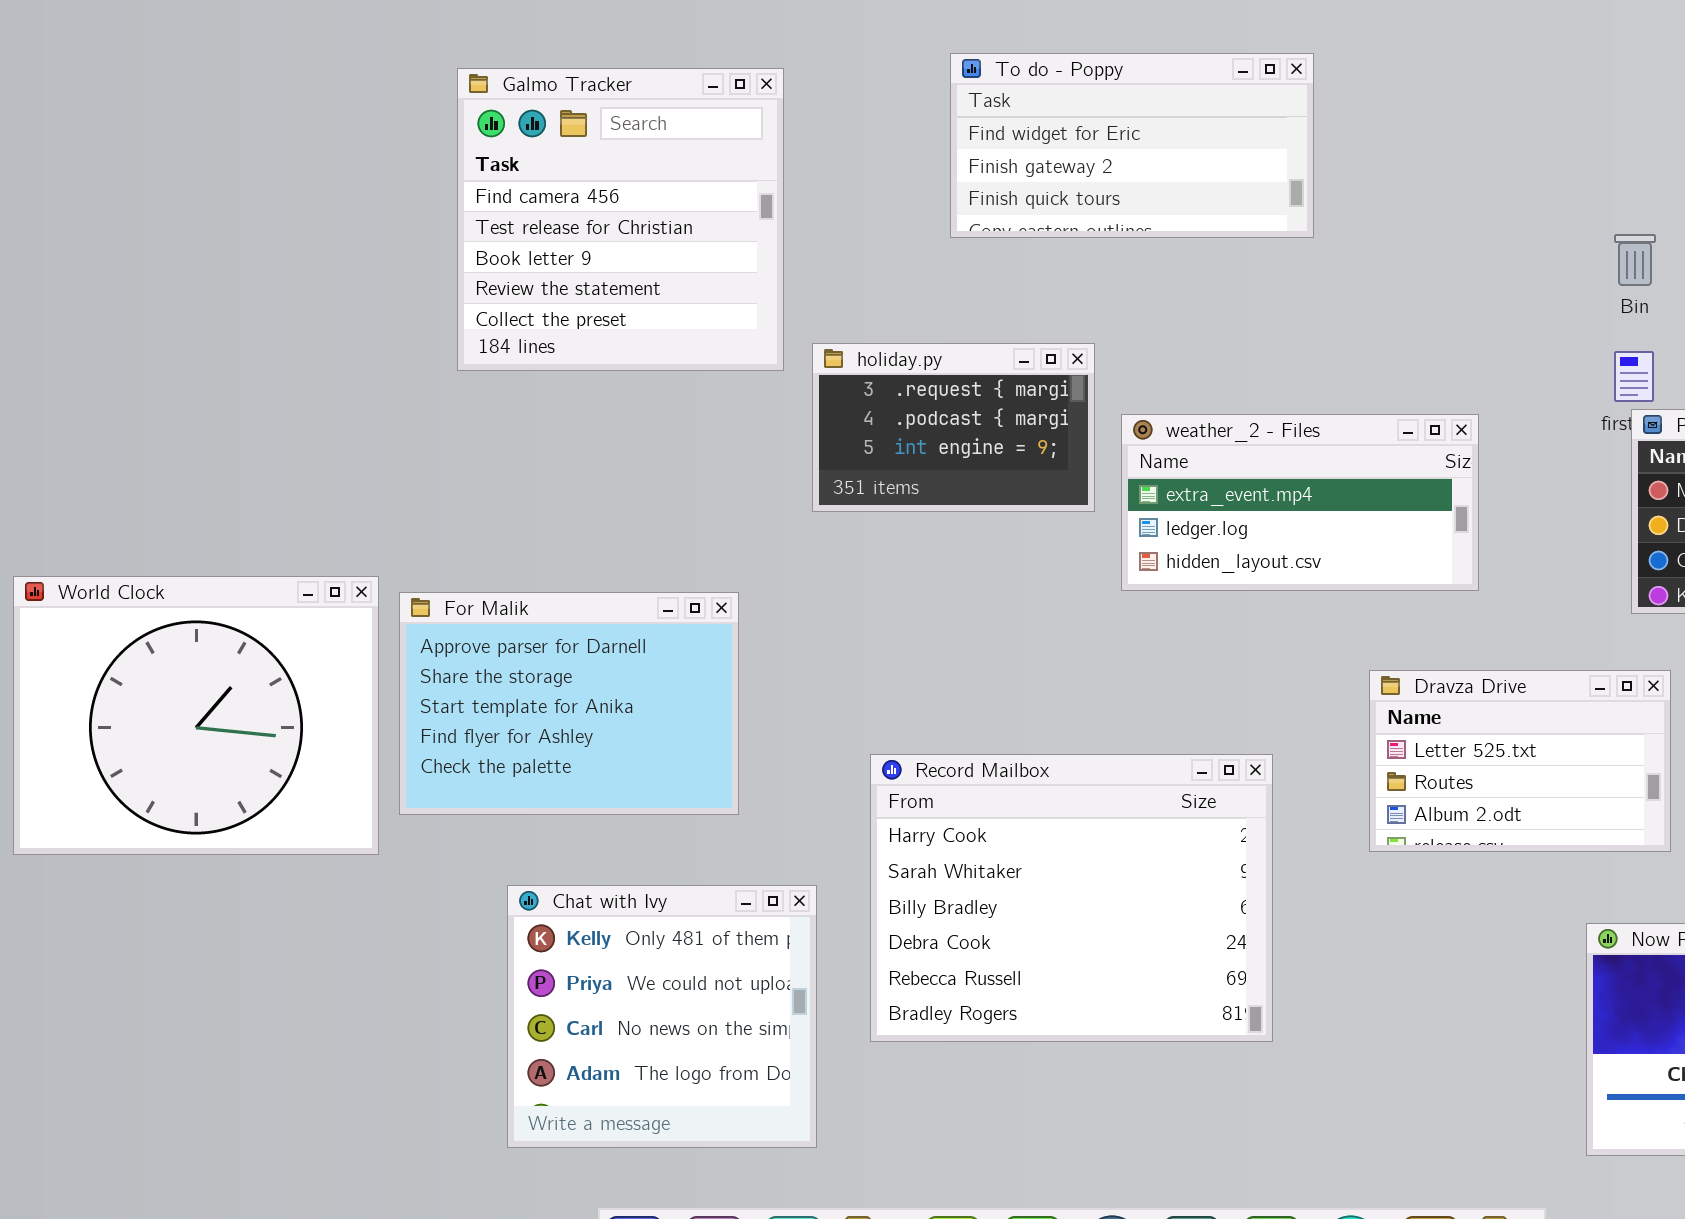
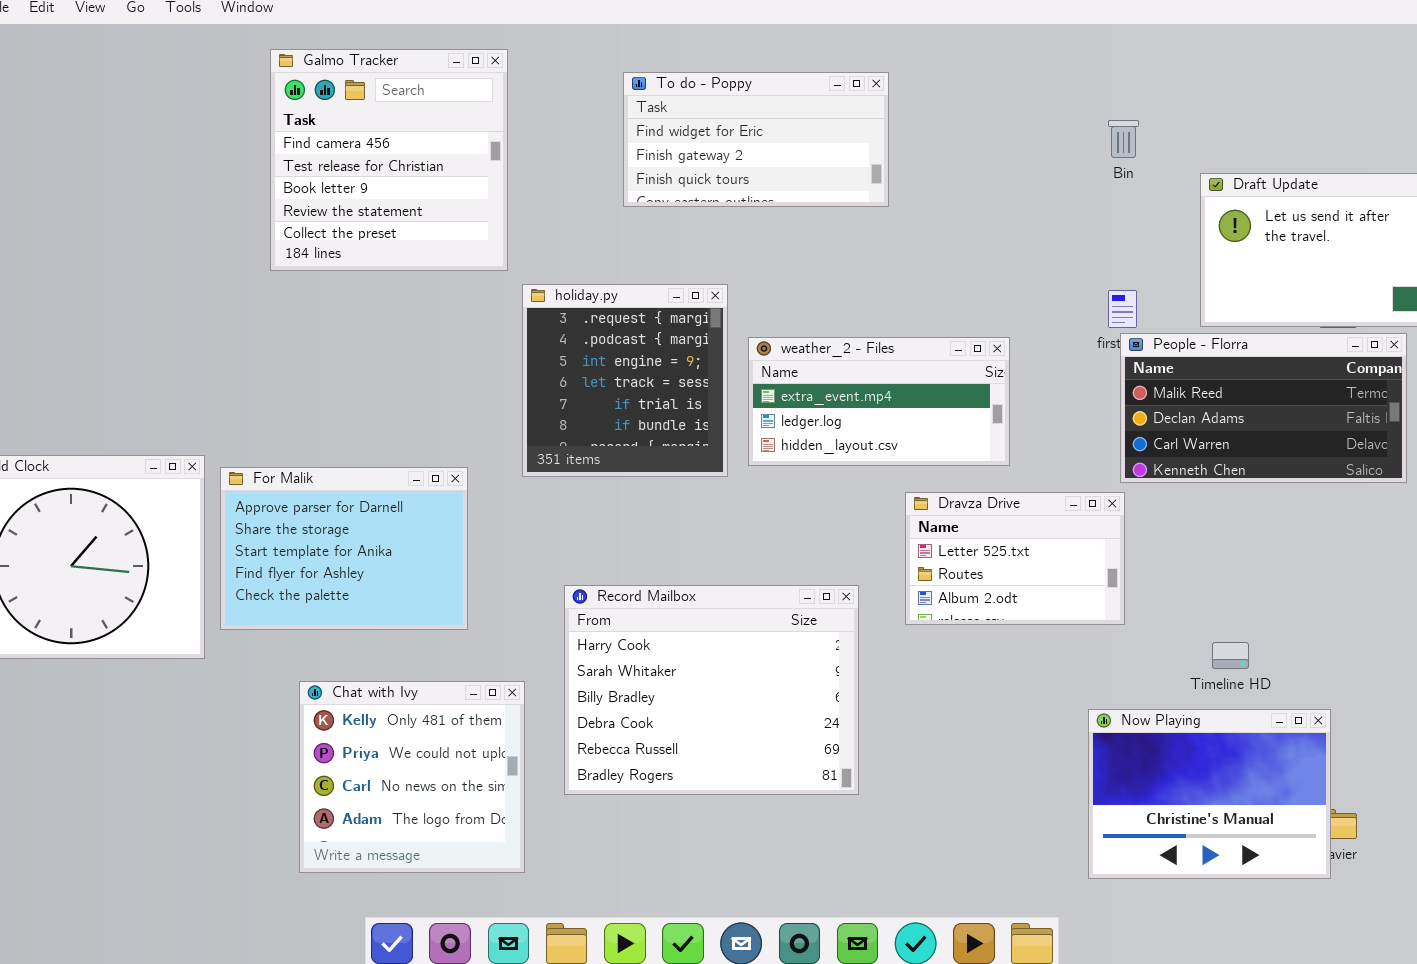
Galmo Tracker: [457,68,784,371] -> [270,49,508,271], moved
Bin: [1614,234,1656,286] -> [1108,120,1139,158], moved
holiday.py: [812,343,1095,512] -> [522,284,728,477], resized
Dravza Drive: [1369,670,1671,852] -> [905,492,1125,625], moved

